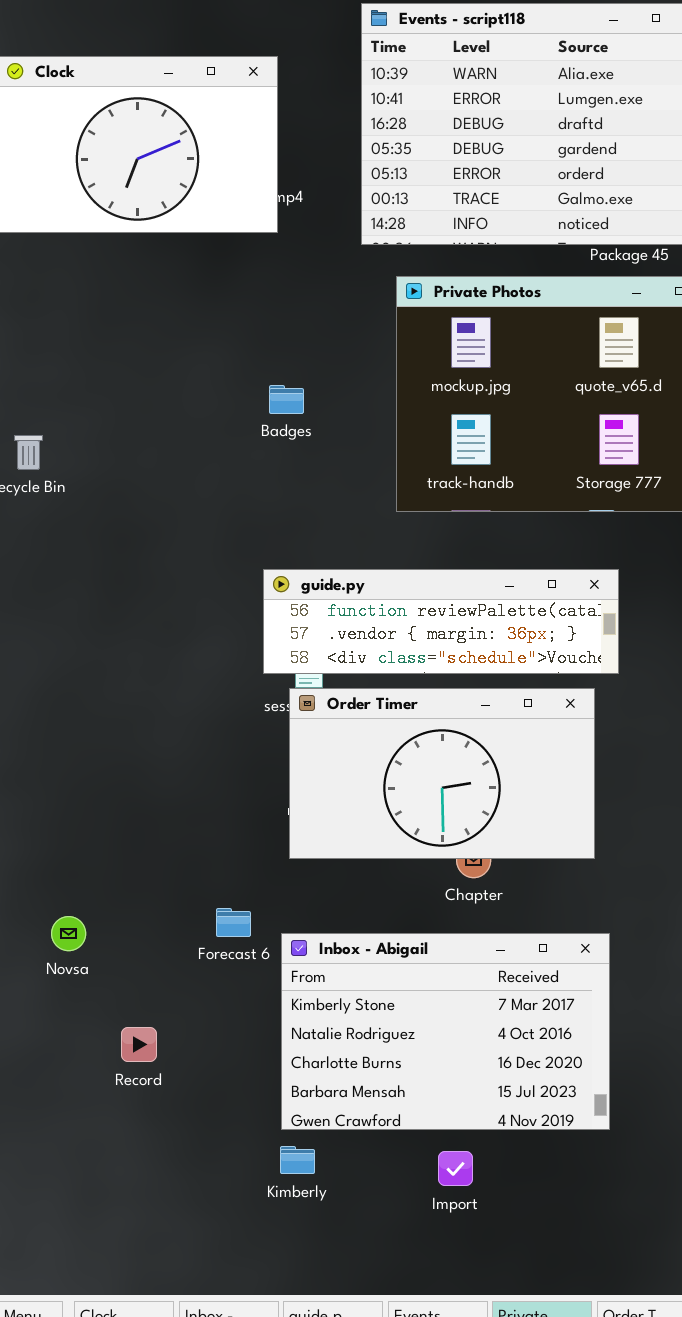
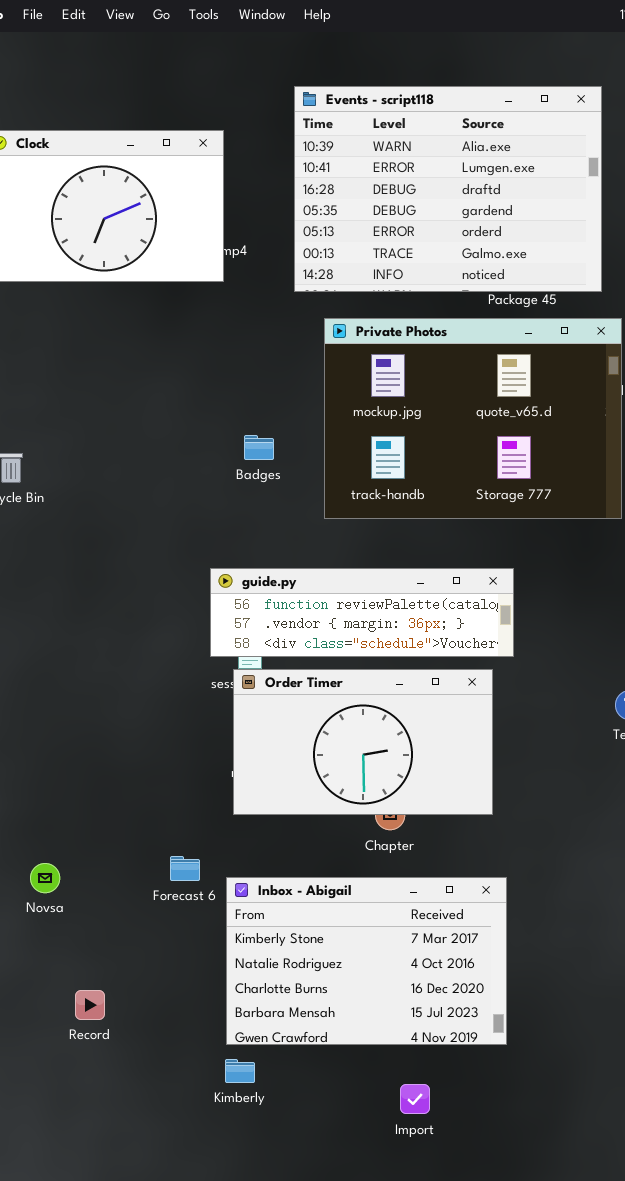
Badges: [269,385,304,414] -> [244,435,274,460], moved
Record: [121,1027,157,1062] -> [75,990,105,1020], moved
Import: [438,1151,473,1186] -> [400,1084,430,1114], moved

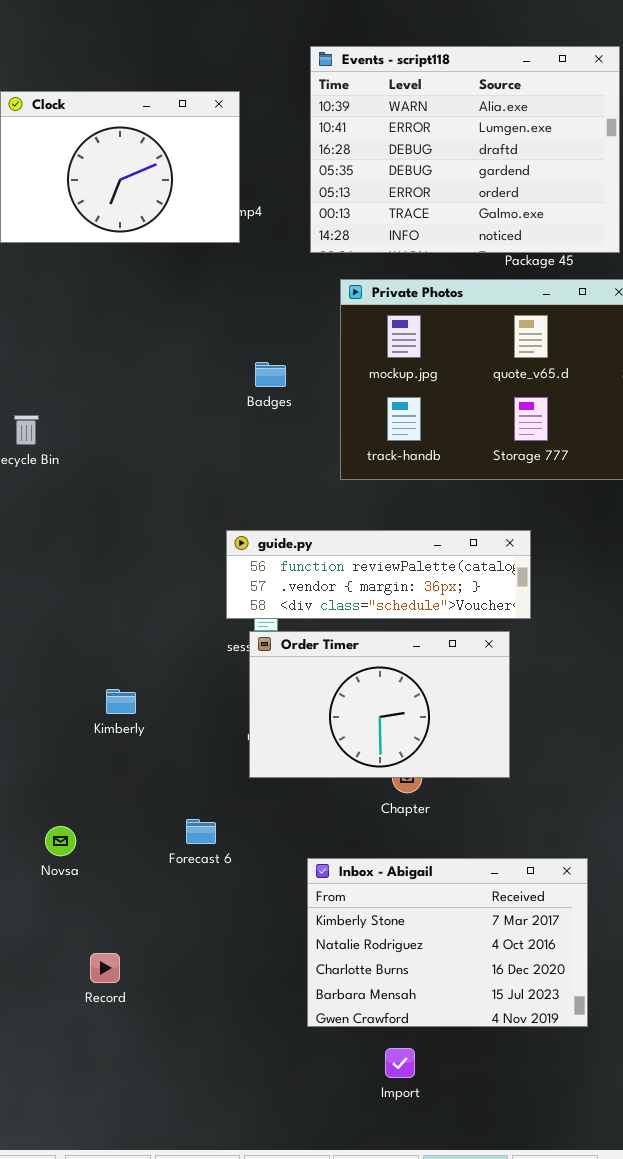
Badges: [244,435,274,460] -> [255,362,286,387], moved
Inbox - Abigail: [226,877,507,1045] -> [307,858,588,1027], moved
Kimberly: [225,1059,255,1083] -> [106,689,136,714], moved
Import: [400,1084,430,1114] -> [385,1048,415,1078], moved

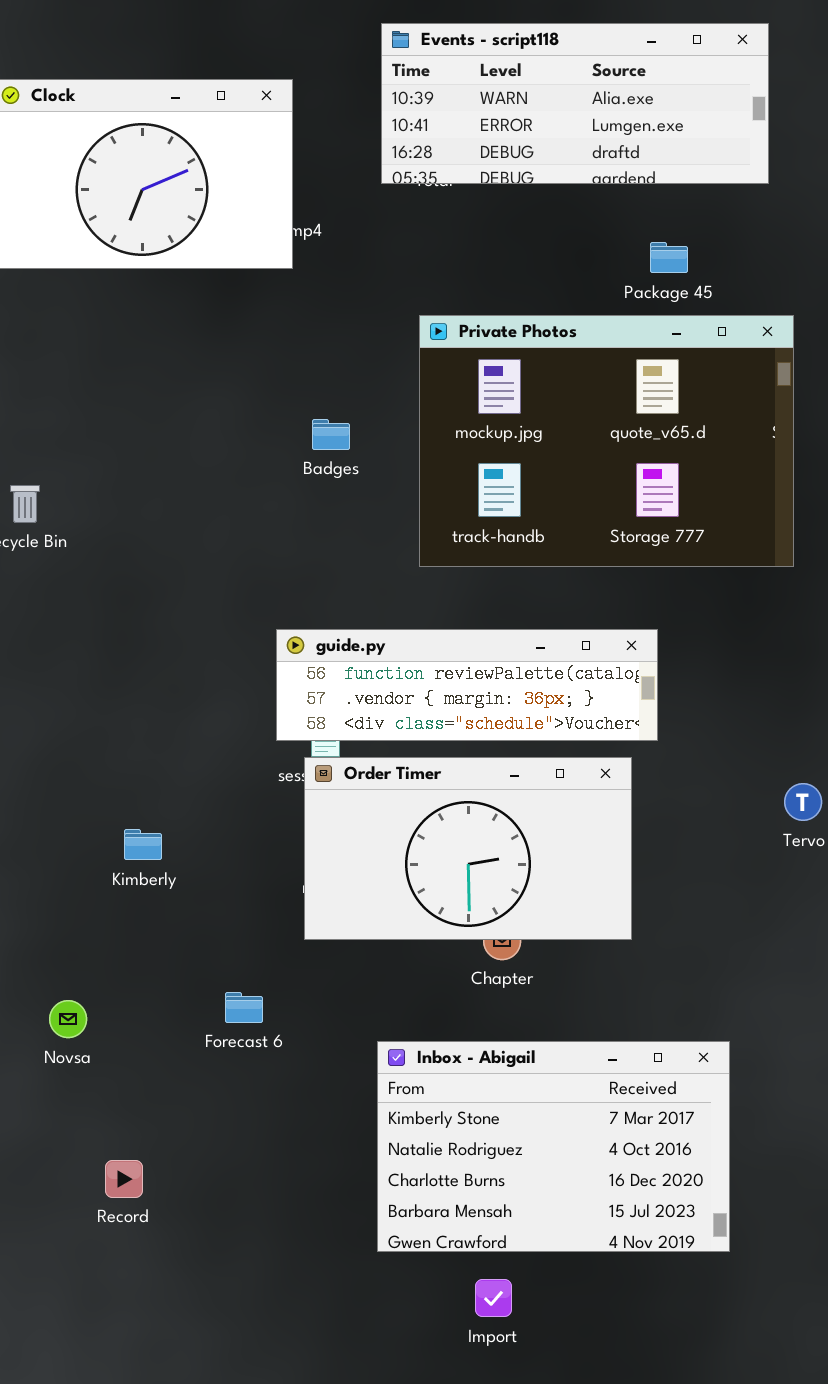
Events - script118: [310,46,620,253] -> [381,23,769,184], resized

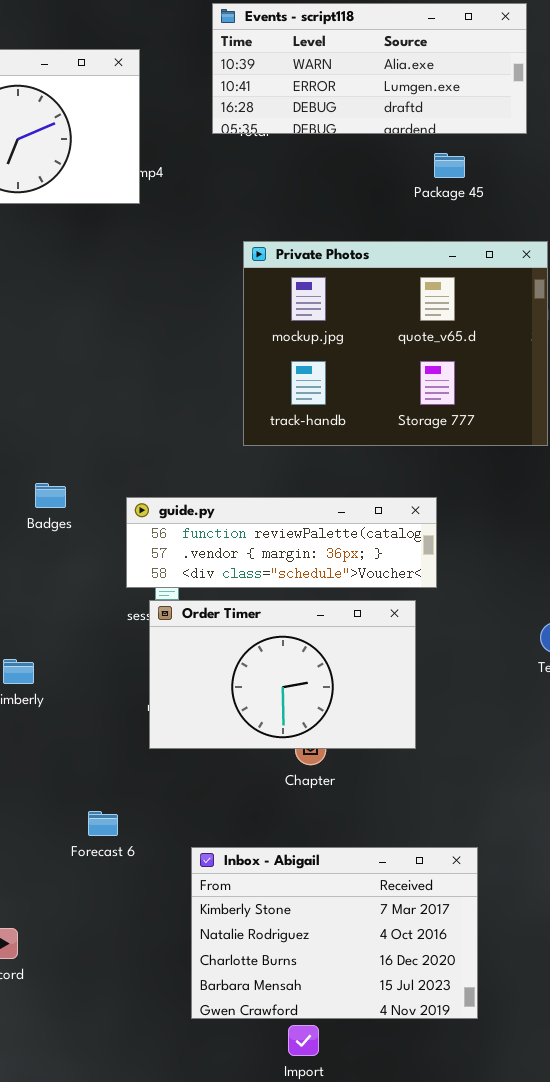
Package 45: [650,242,688,273] -> [434,153,465,178], moved
Badges: [312,419,350,450] -> [35,483,66,508], moved
Forecast 6: [225,992,263,1023] -> [88,811,118,836], moved
Inbox - Abigail: [377,1041,730,1252] -> [191,847,478,1019], moved

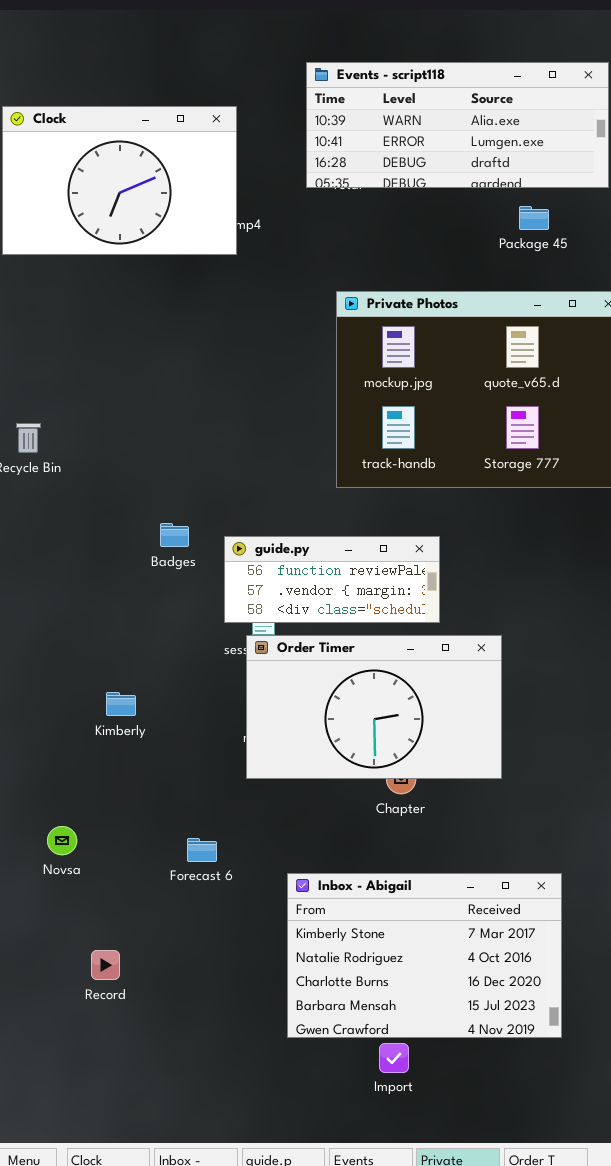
Badges: [35,483,66,508] -> [160,523,189,547], moved
guide.py: [126,497,437,588] -> [224,536,440,623], resized

